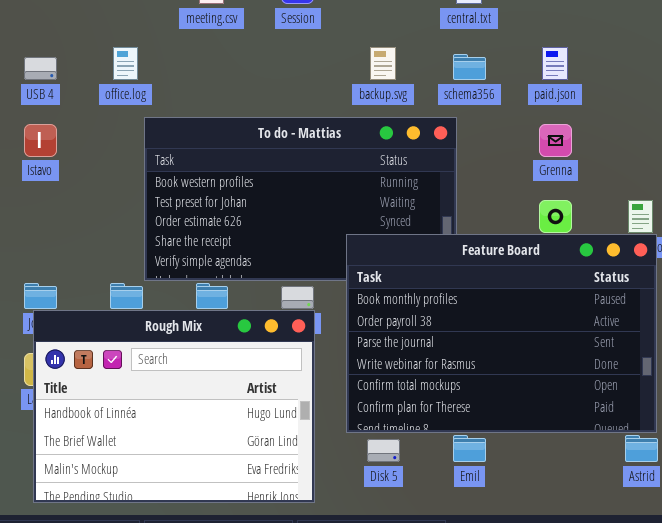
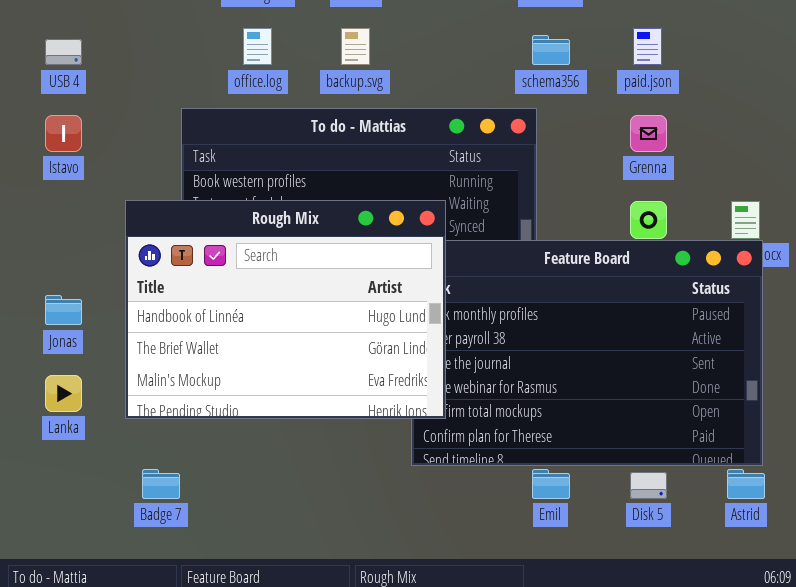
office.log: [113,47,138,80] -> [243,28,272,65], moved
backup.svg: [370,47,396,80] -> [341,28,370,65], moved
Rough Mix: [33,310,315,503] -> [125,200,446,419], moved
Disk 5: [367,439,400,462] -> [630,472,667,499], moved

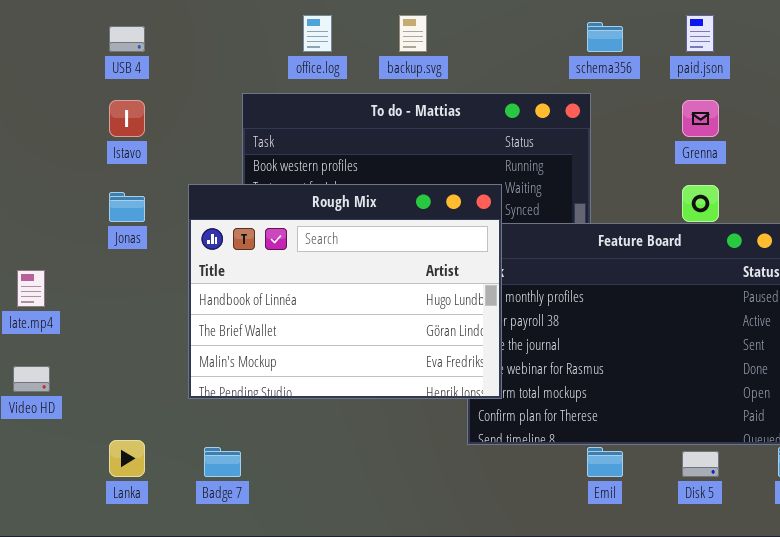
Jonas: [45,295,82,325] -> [109,192,145,222], moved
Lanka: [45,375,82,412] -> [109,440,145,477], moved

